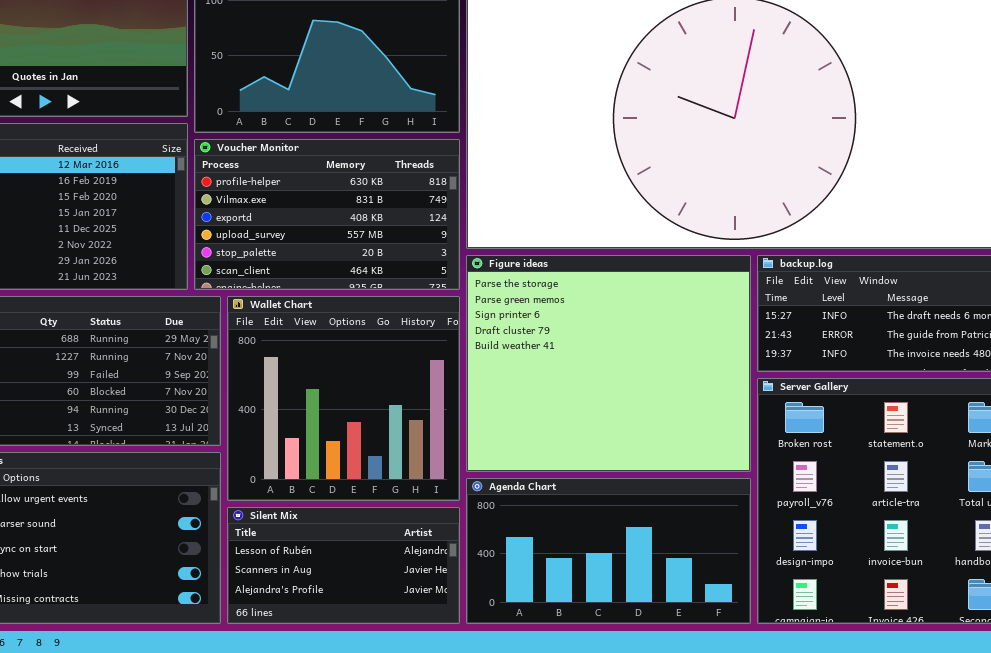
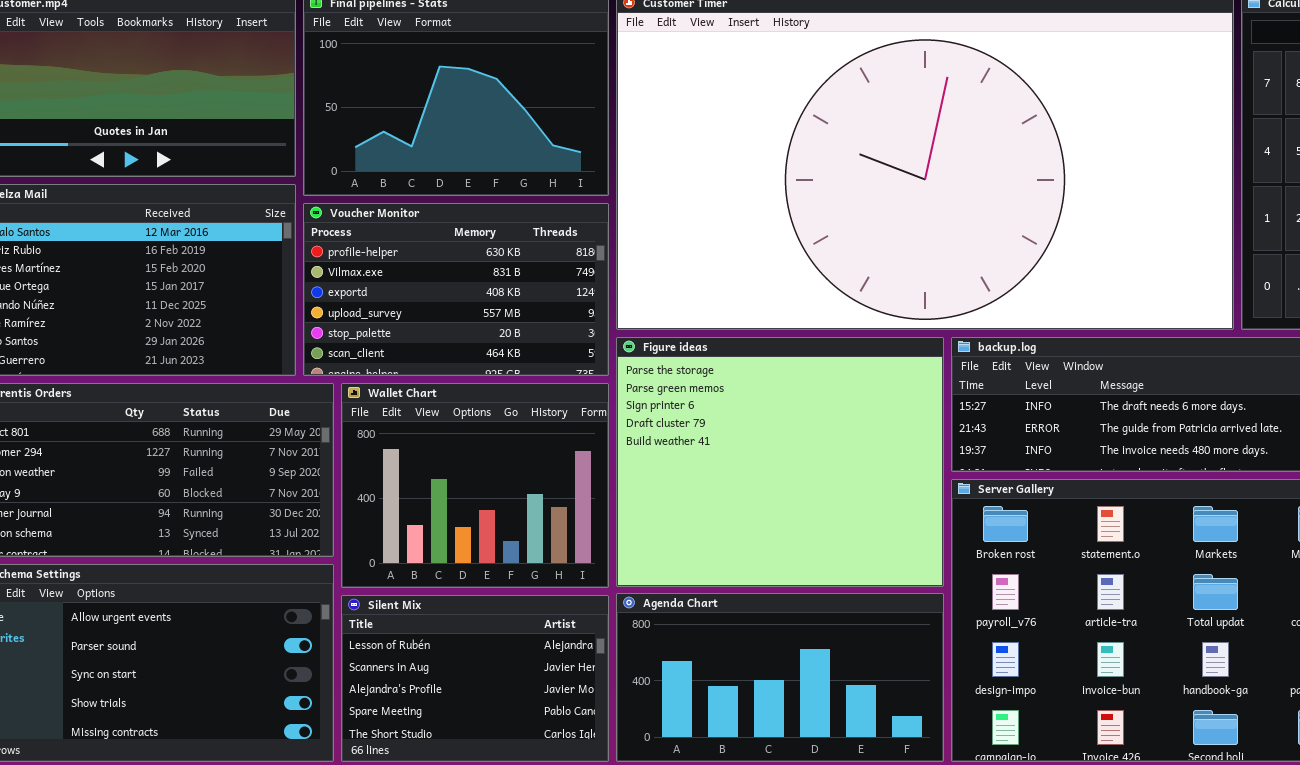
Wallet Chart: [227,296,460,501] -> [341,383,609,588], resized
Silent Mix: [227,507,460,624] -> [341,595,609,762], resized

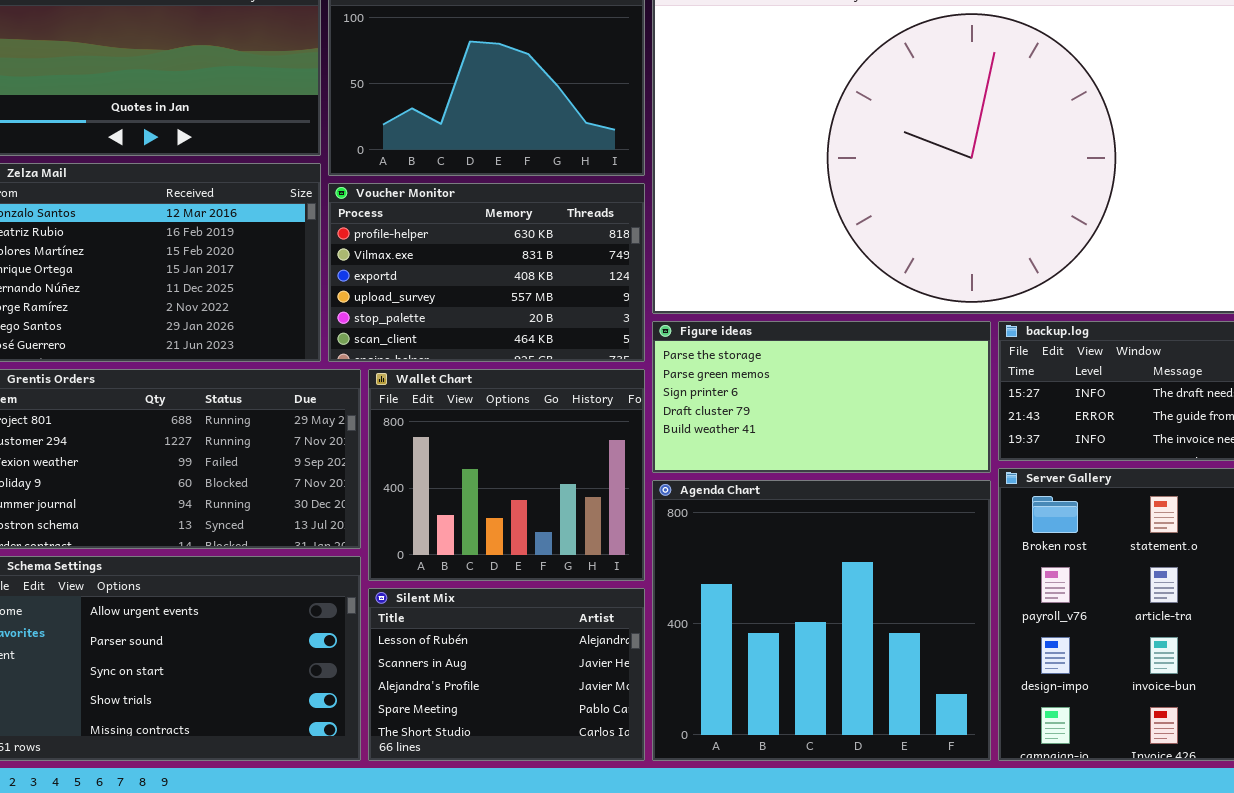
Figure ideas: [616,337,944,587] -> [652,321,991,473], resized
Agenda Chart: [616,593,944,762] -> [652,480,991,761], resized

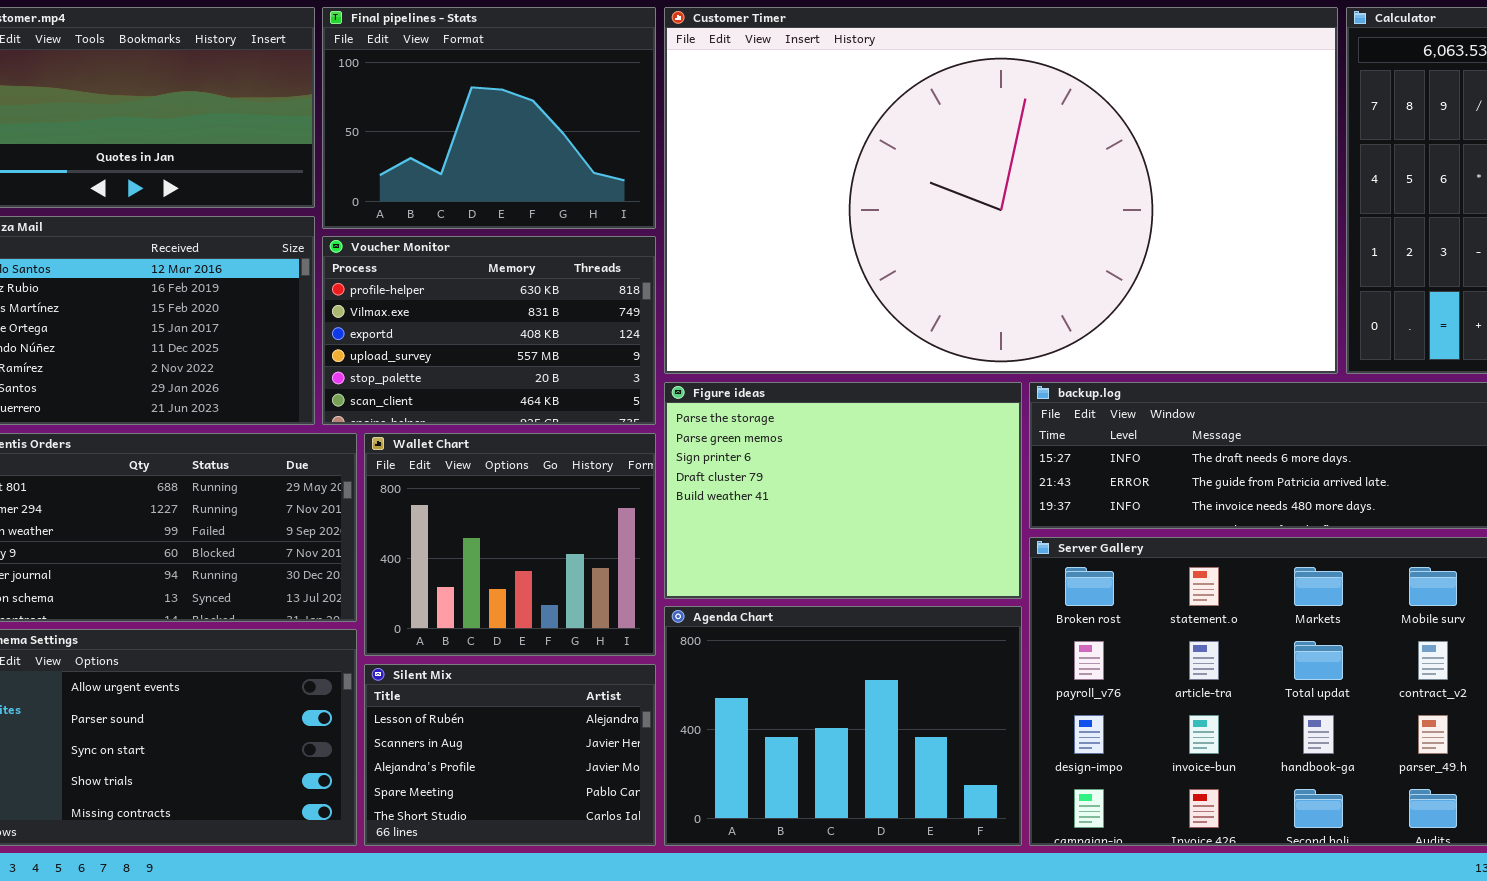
Figure ideas: [652,321,991,473] -> [664,382,1022,599], resized
Agenda Chart: [652,480,991,761] -> [664,606,1022,846], resized

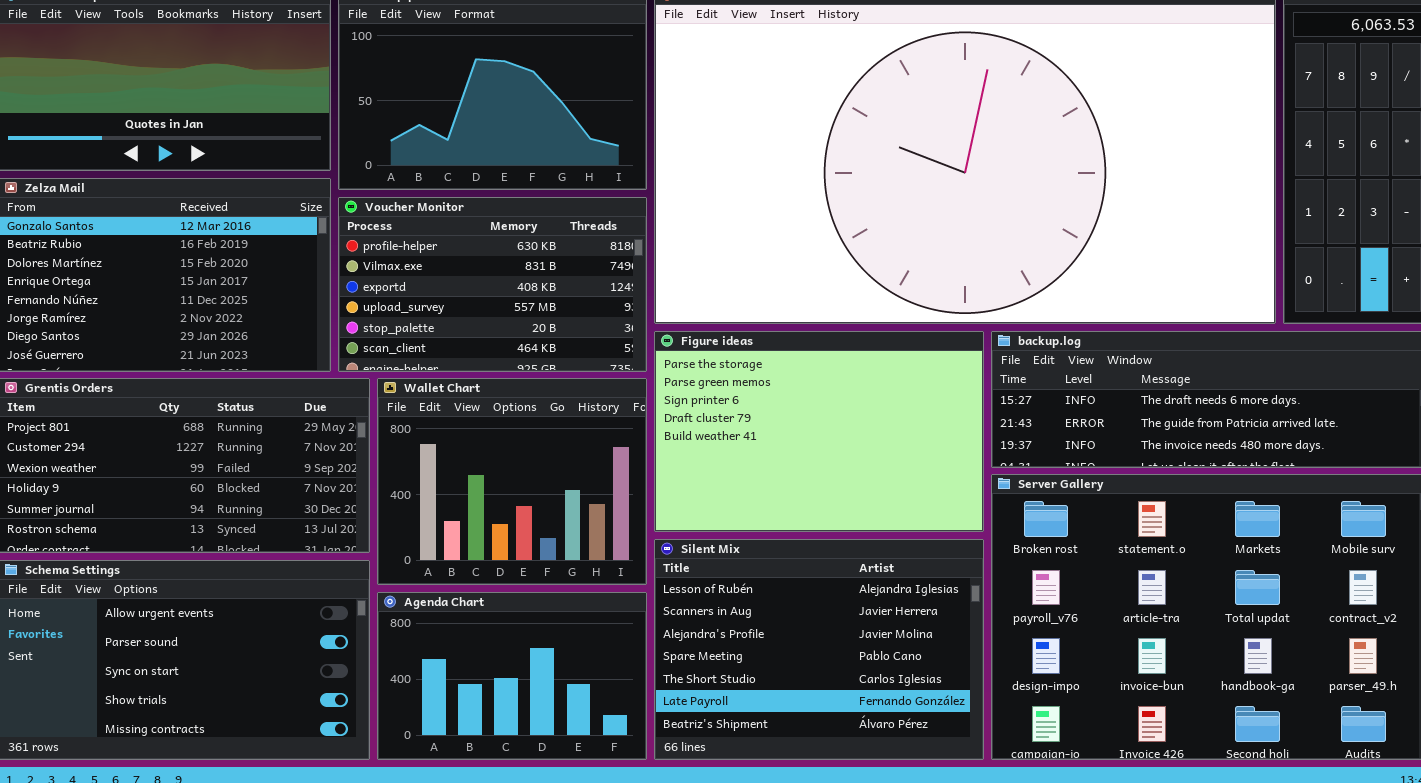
Agenda Chart: [664,606,1022,846] -> [377,592,647,760], moved, resized
Silent Mix: [364,664,656,846] -> [654,539,984,760], moved, resized

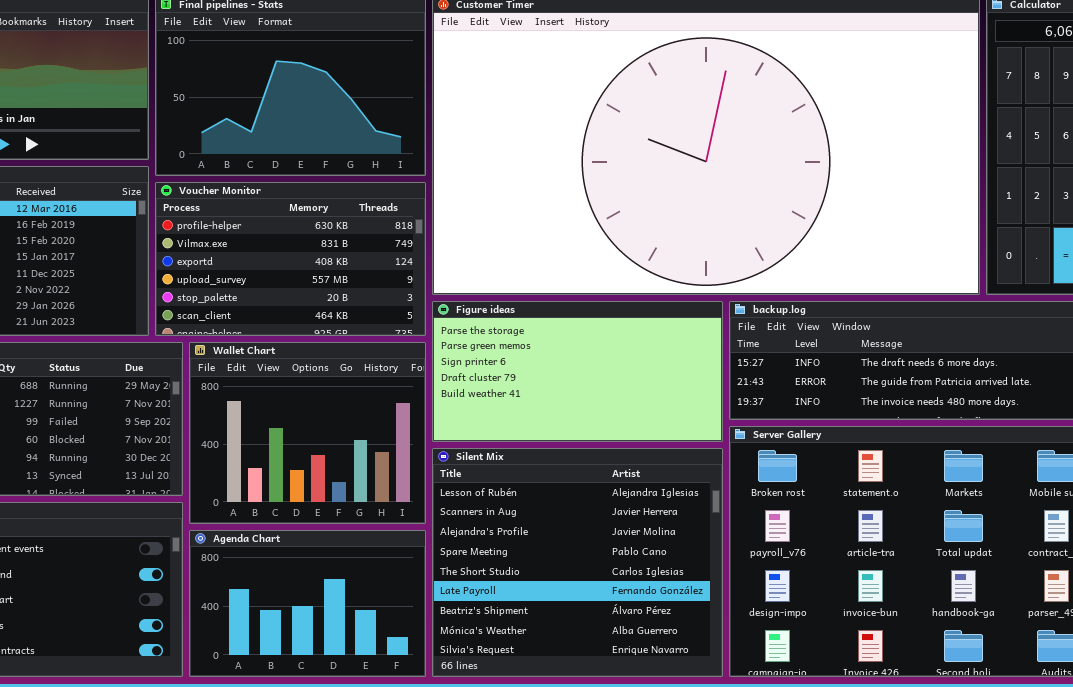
Figure ideas: [654,331,984,532] -> [432,301,723,442], resized
Silent Mix: [654,539,984,760] -> [432,448,723,677], resized

